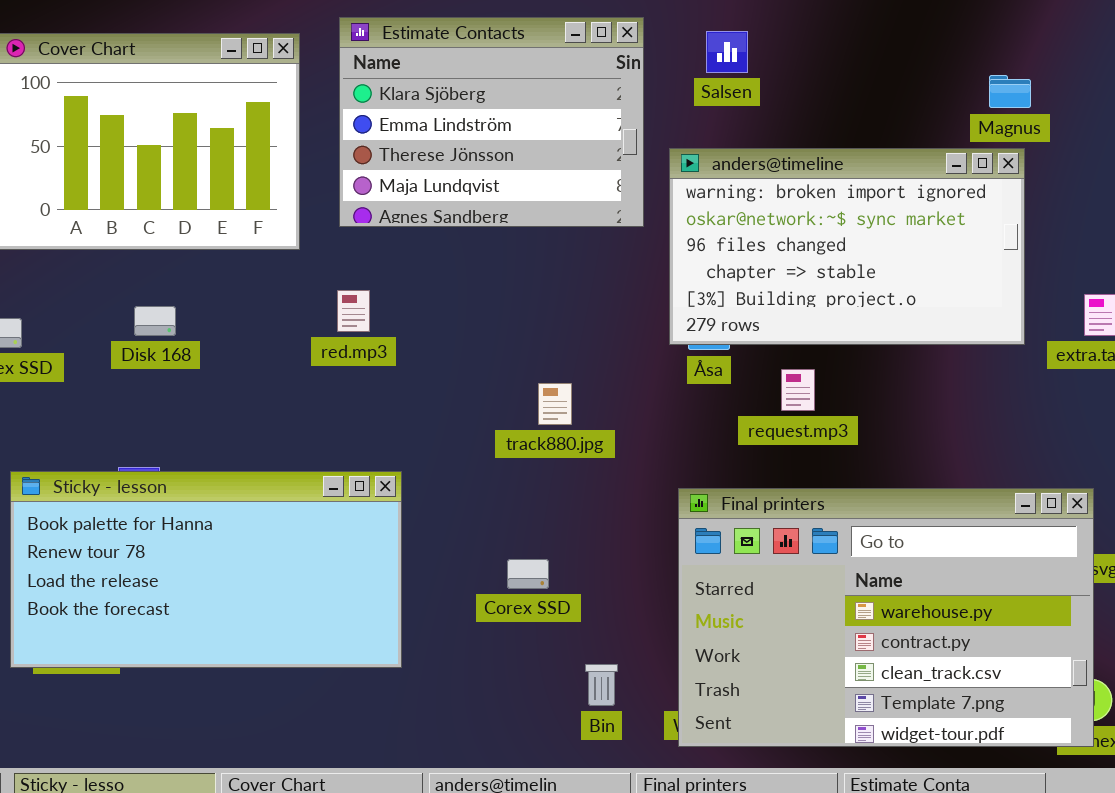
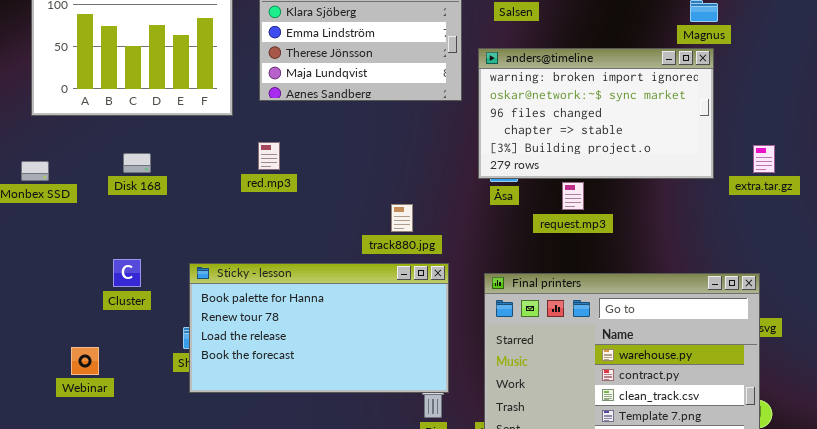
request.mp3: [781,369,815,411] -> [562,182,584,210], moved
Sticky - lesson: [10,471,402,668] -> [189,263,449,393], moved

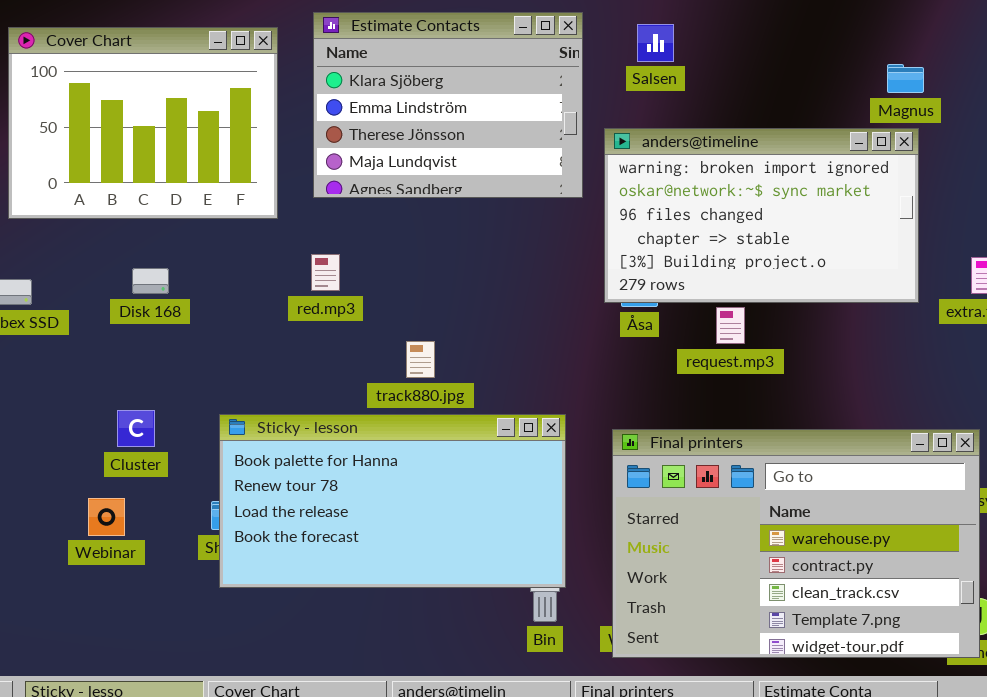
track880.jpg: [391,204,413,232] -> [406,341,435,378], moved
Webinar: [71,347,99,375] -> [88,498,125,536], moved

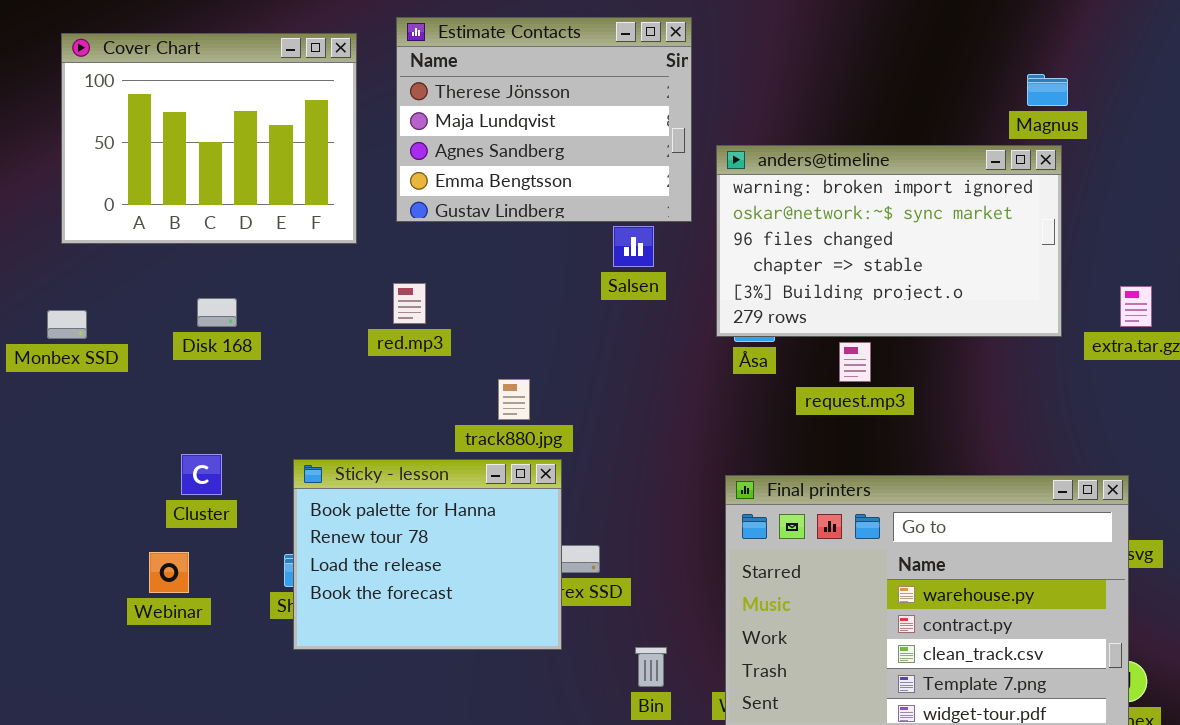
Estimate Contacts: [313,12,583,198] -> [396,17,692,222], scrolled down 2 rows
Salsen: [637,24,674,62] -> [613,226,654,267], moved
Sticky - lesson: [219,414,566,588] -> [293,459,562,650], resized

